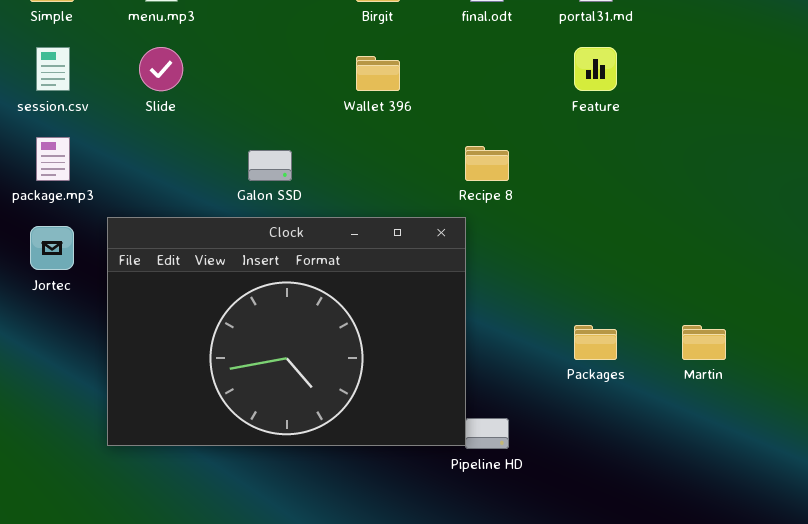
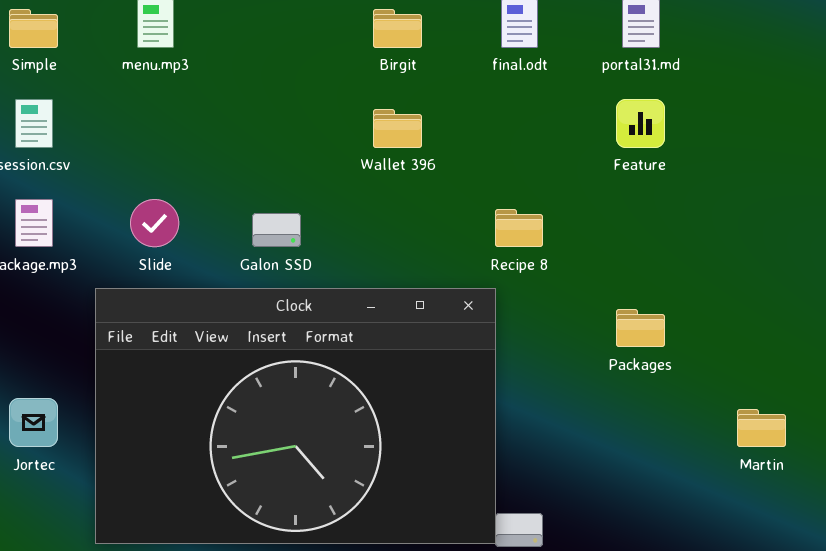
Slide: [139,47,183,91] -> [130,199,179,247], moved
Jortec: [30,226,74,270] -> [9,398,58,447], moved
Packages: [574,325,617,360] -> [616,309,665,347], moved

